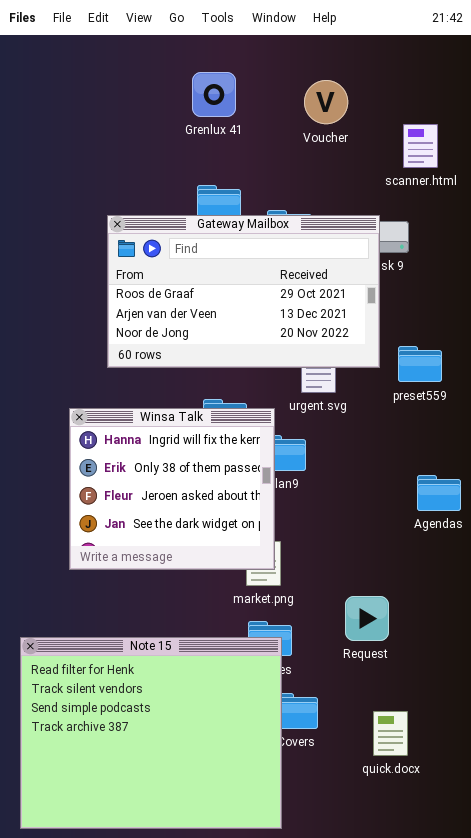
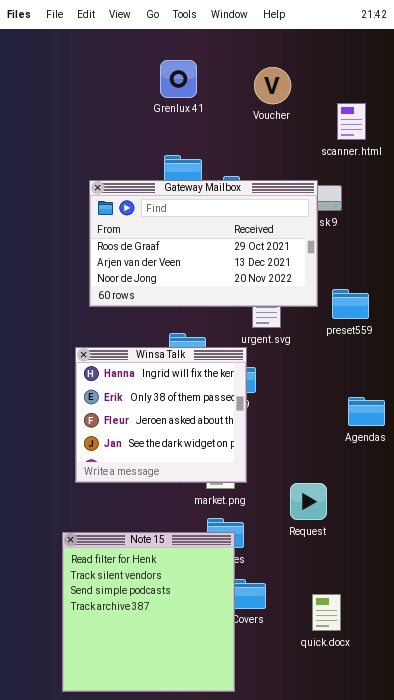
Winsa Talk: [69,408,275,570] -> [75,347,247,483], moved
Request: [345,596,389,641] -> [290,483,327,520], moved
Note 15: [20,637,282,829] -> [62,532,235,692], resized

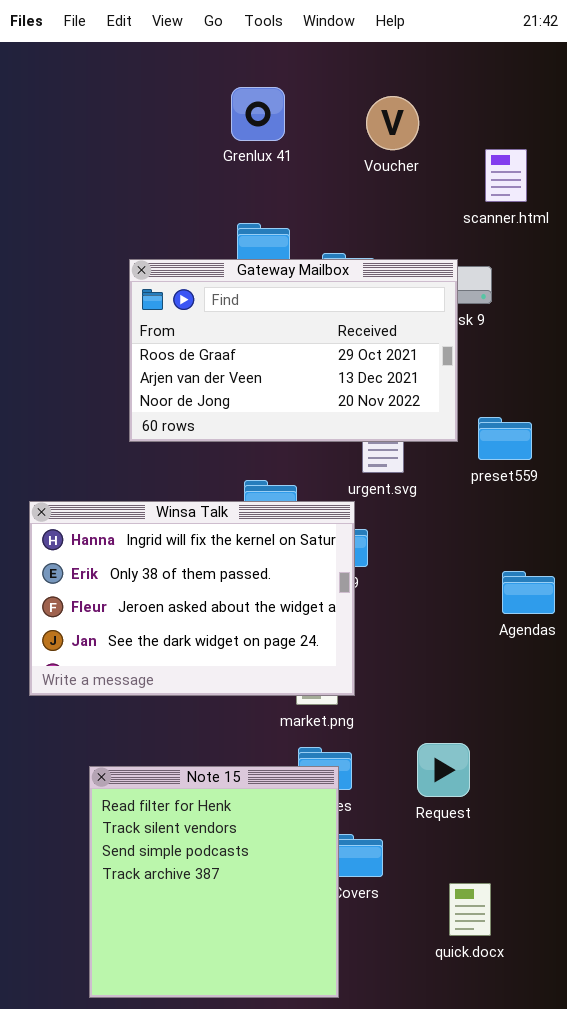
Winsa Talk: [75,347,247,483] -> [29,501,355,696], resized
Request: [290,483,327,520] -> [417,743,470,797], moved
quick.docx: [312,594,341,631] -> [449,883,491,936], moved

